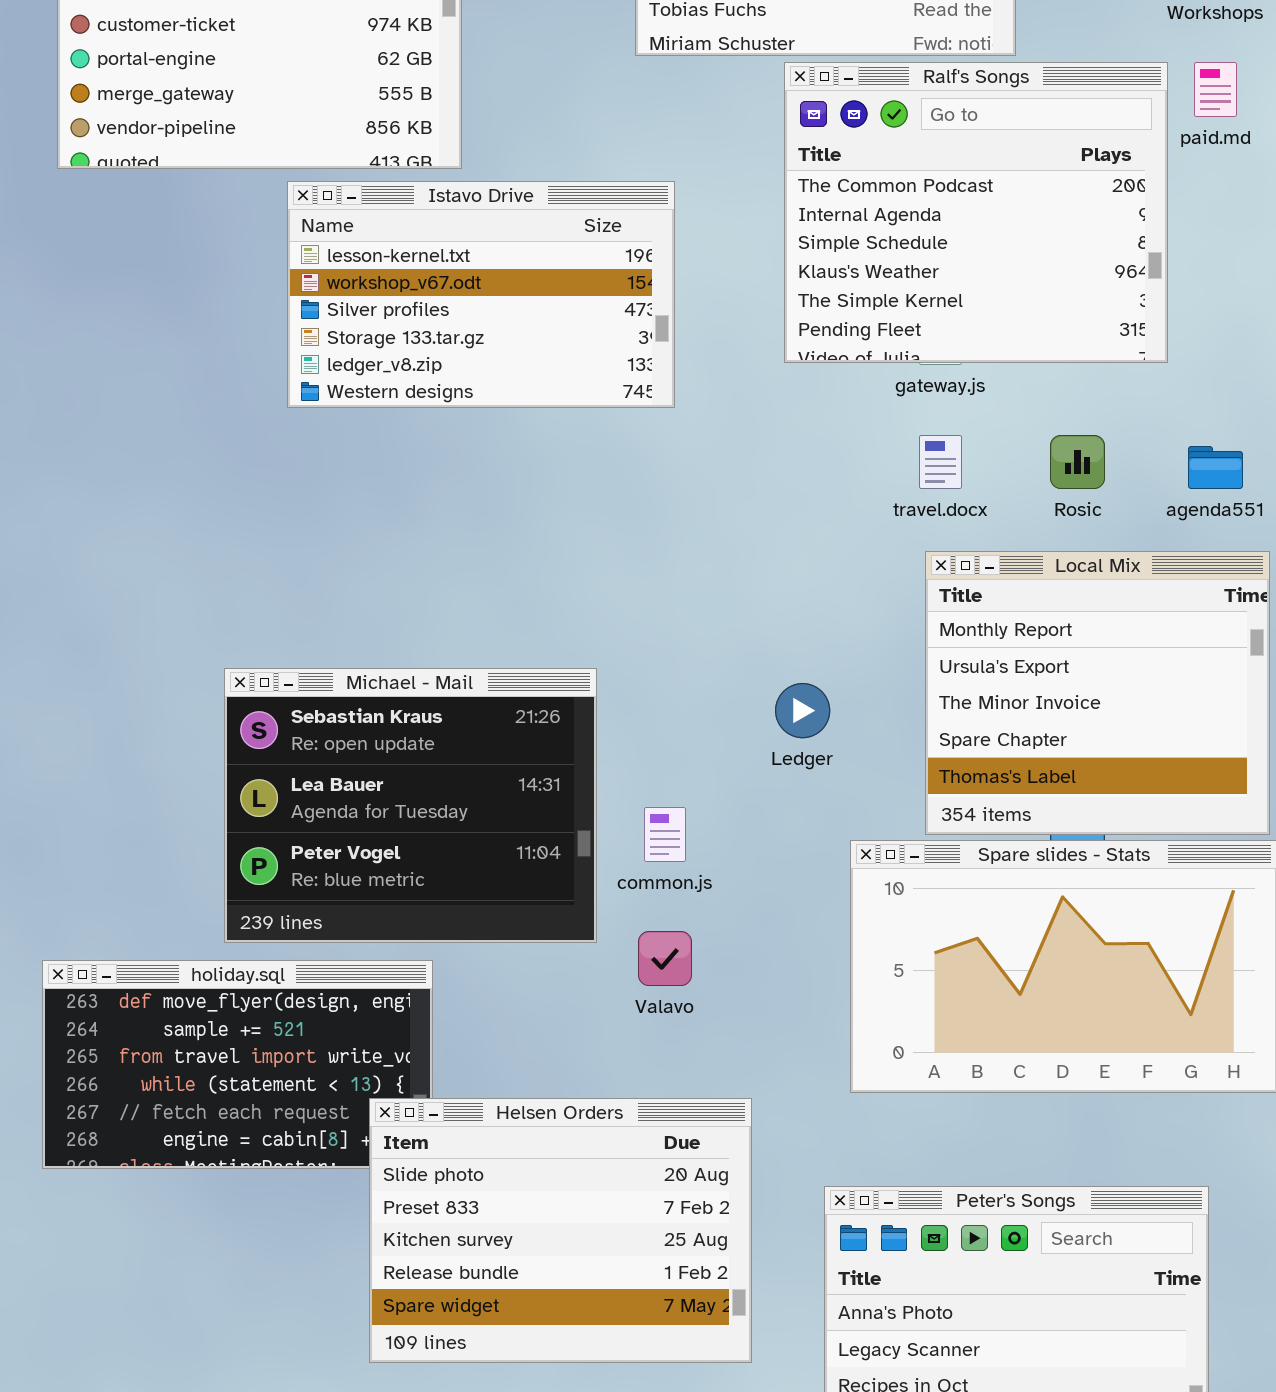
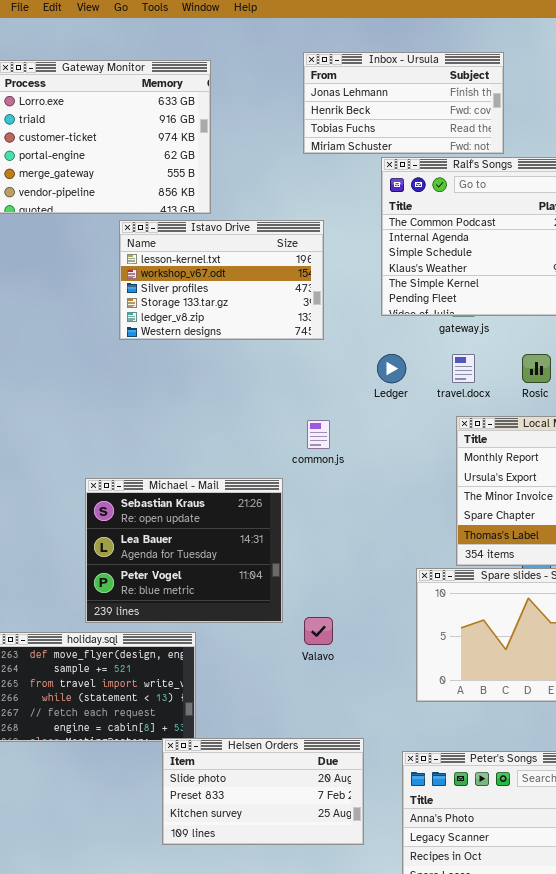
Ledger: [775,683,830,738] -> [377,354,406,383], moved
common.js: [644,807,686,862] -> [307,420,330,449], moved
Helsen Orders: [369,1098,752,1363] -> [162,738,364,845], resized

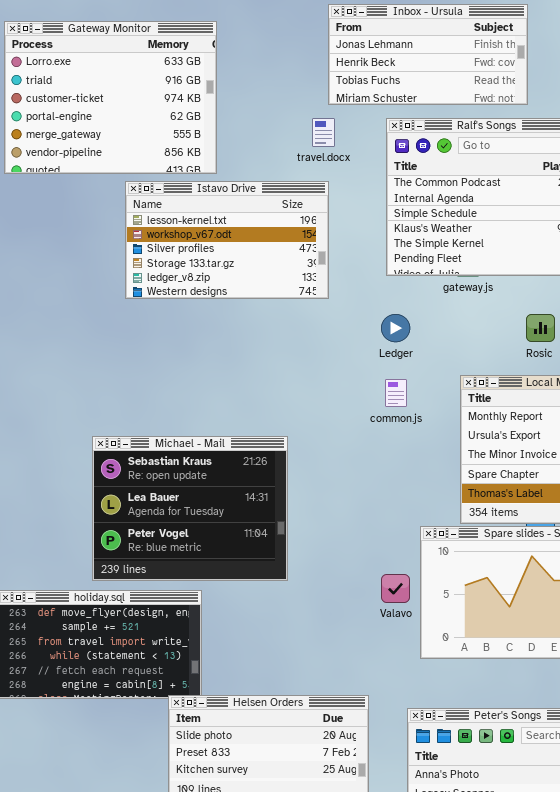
Inbox - Ursula: [303,52,504,154] -> [328,4,528,105], moved
travel.docx: [452,354,475,383] -> [312,118,335,147], moved
common.js: [307,420,330,449] -> [385,379,407,407], moved
Valavo: [304,617,333,645] -> [381,574,410,603], moved

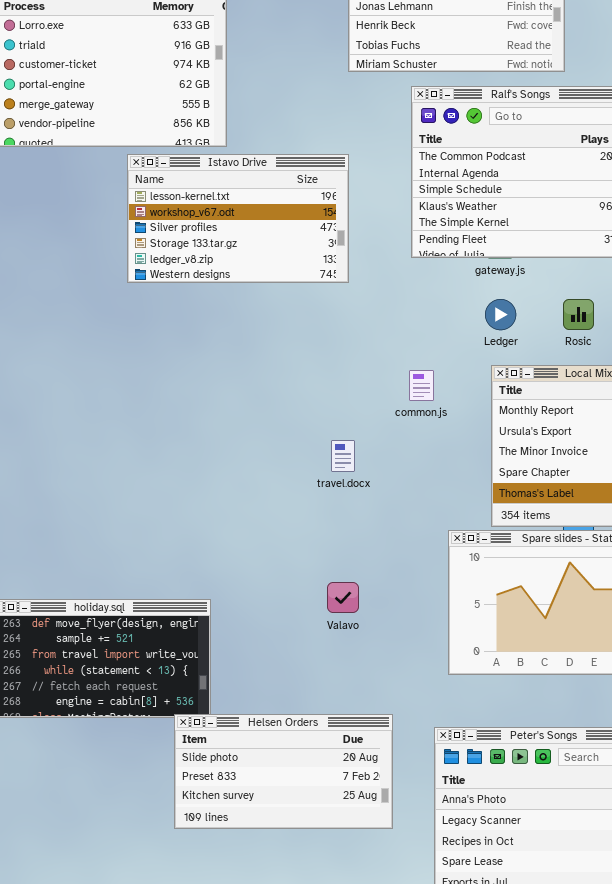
travel.docx: [312,118,335,147] -> [331,440,355,472], moved
Ledger: [381,314,410,342] -> [485,299,516,330], moved
Michael - Mail: [92,436,288,581] -> none, closed
Valavo: [381,574,410,603] -> [327,582,359,613], moved

